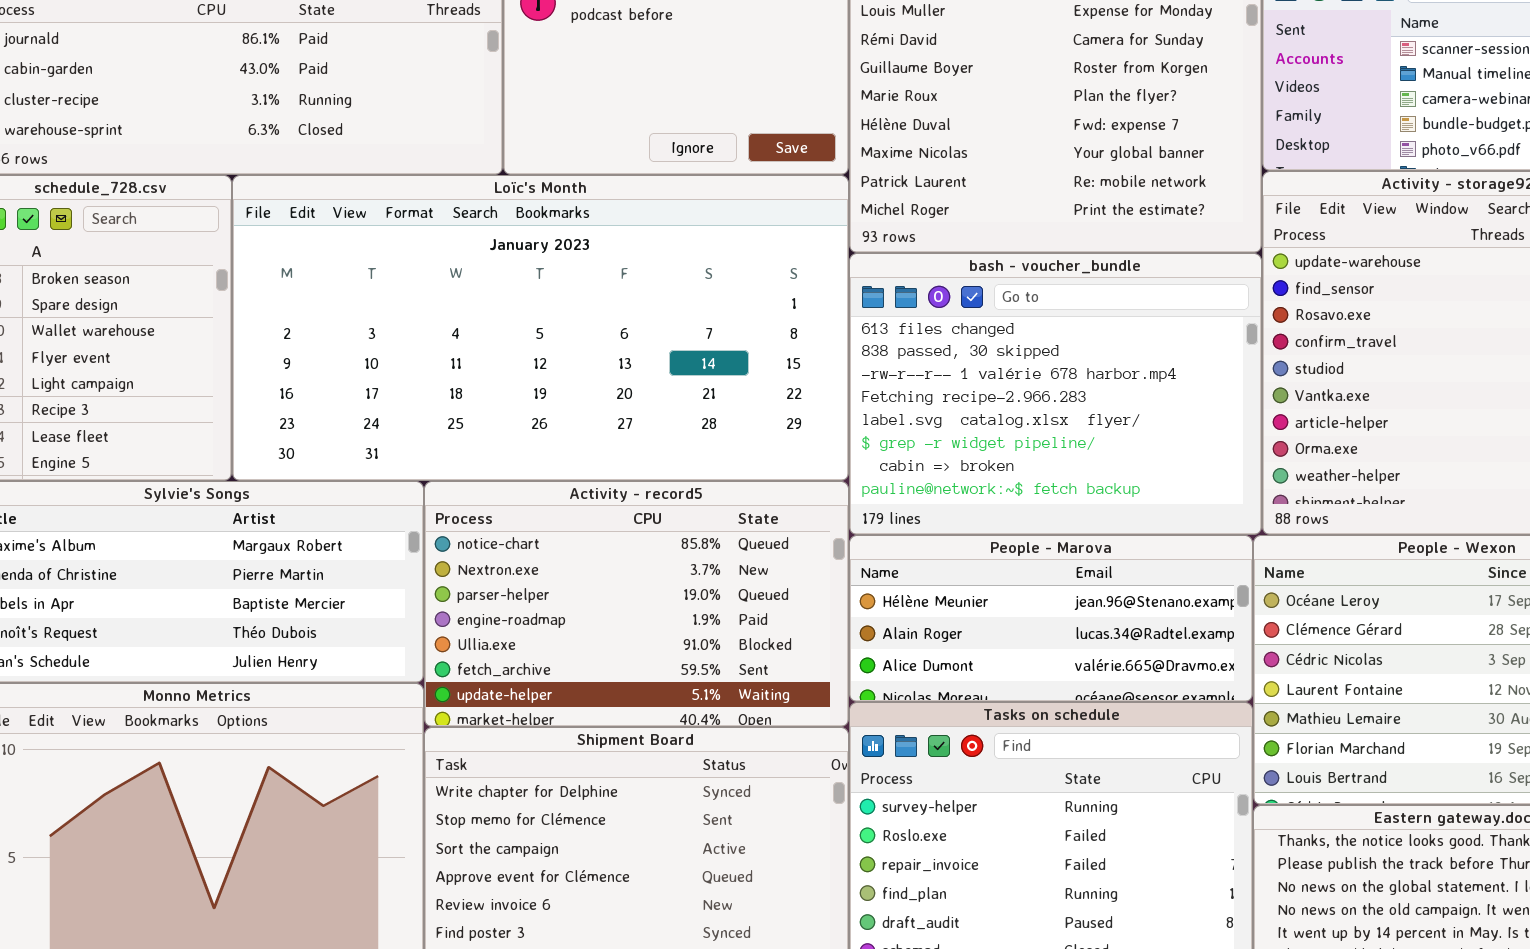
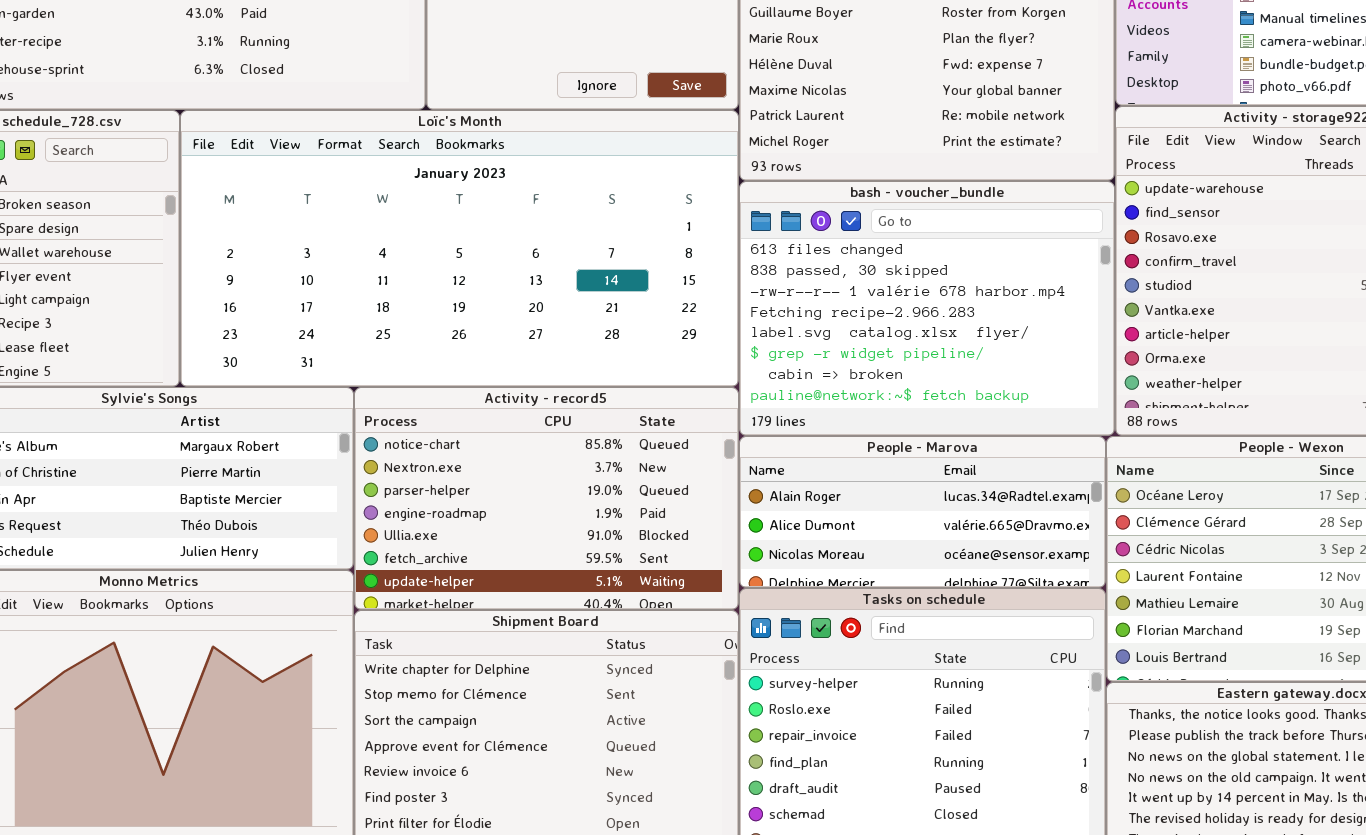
People - Marova: [849,535,1253,702] -> [739,436,1106,588], scrolled down 1 row

